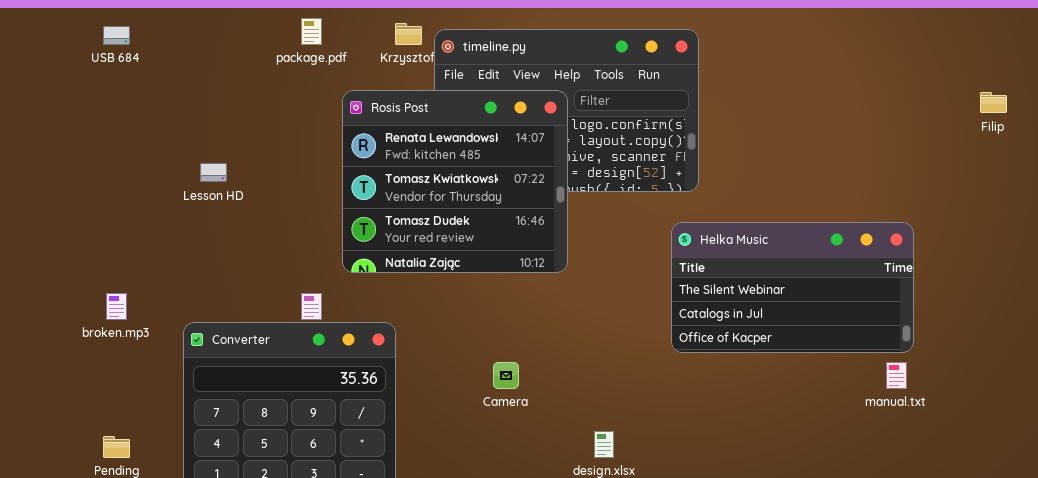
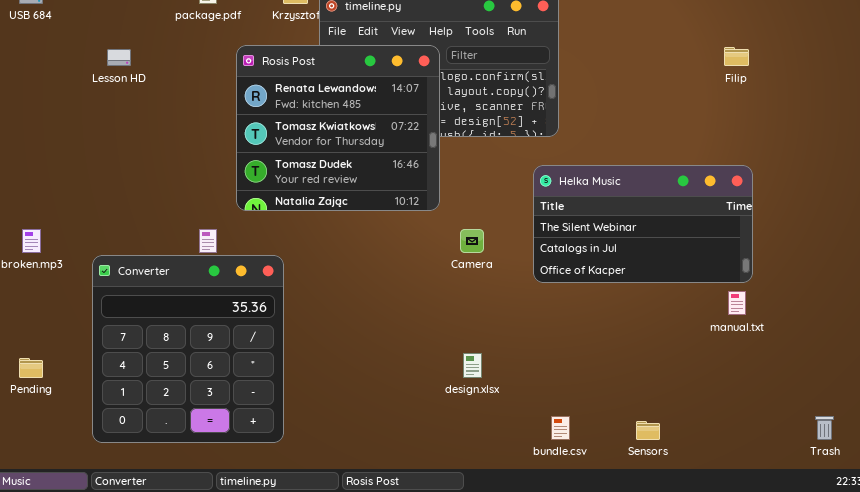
Filip: [980,92,1007,113] -> [724,47,749,66], moved
Lesson HD: [200,163,227,182] -> [107,49,131,66], moved
Camera: [493,362,519,389] -> [460,229,484,253], moved

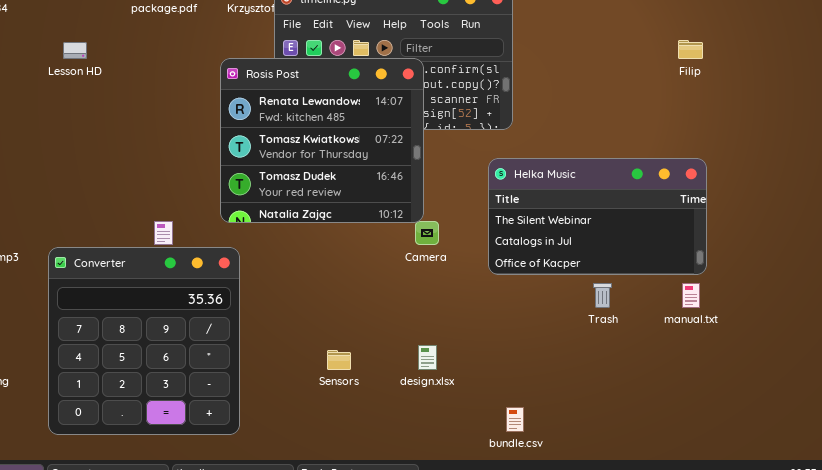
Rosis Post: [236,45,440,211] -> [220,58,424,223], moved
Trash: [815,416,834,440] -> [593,283,612,308], moved
Sensors: [636,421,660,440] -> [327,350,351,370], moved

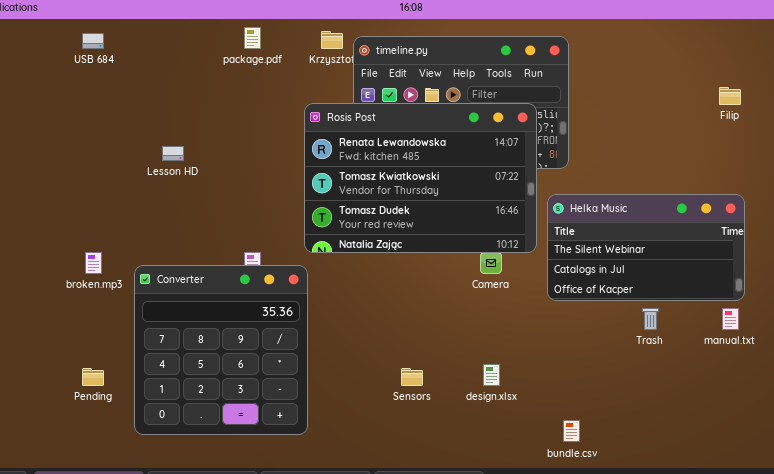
Lesson HD: [63,42,87,59] -> [162,146,184,161], moved
Rosis Post: [220,58,424,223] -> [304,103,537,253], resized
Converter: [48,247,240,435] -> [134,265,308,435], moved

